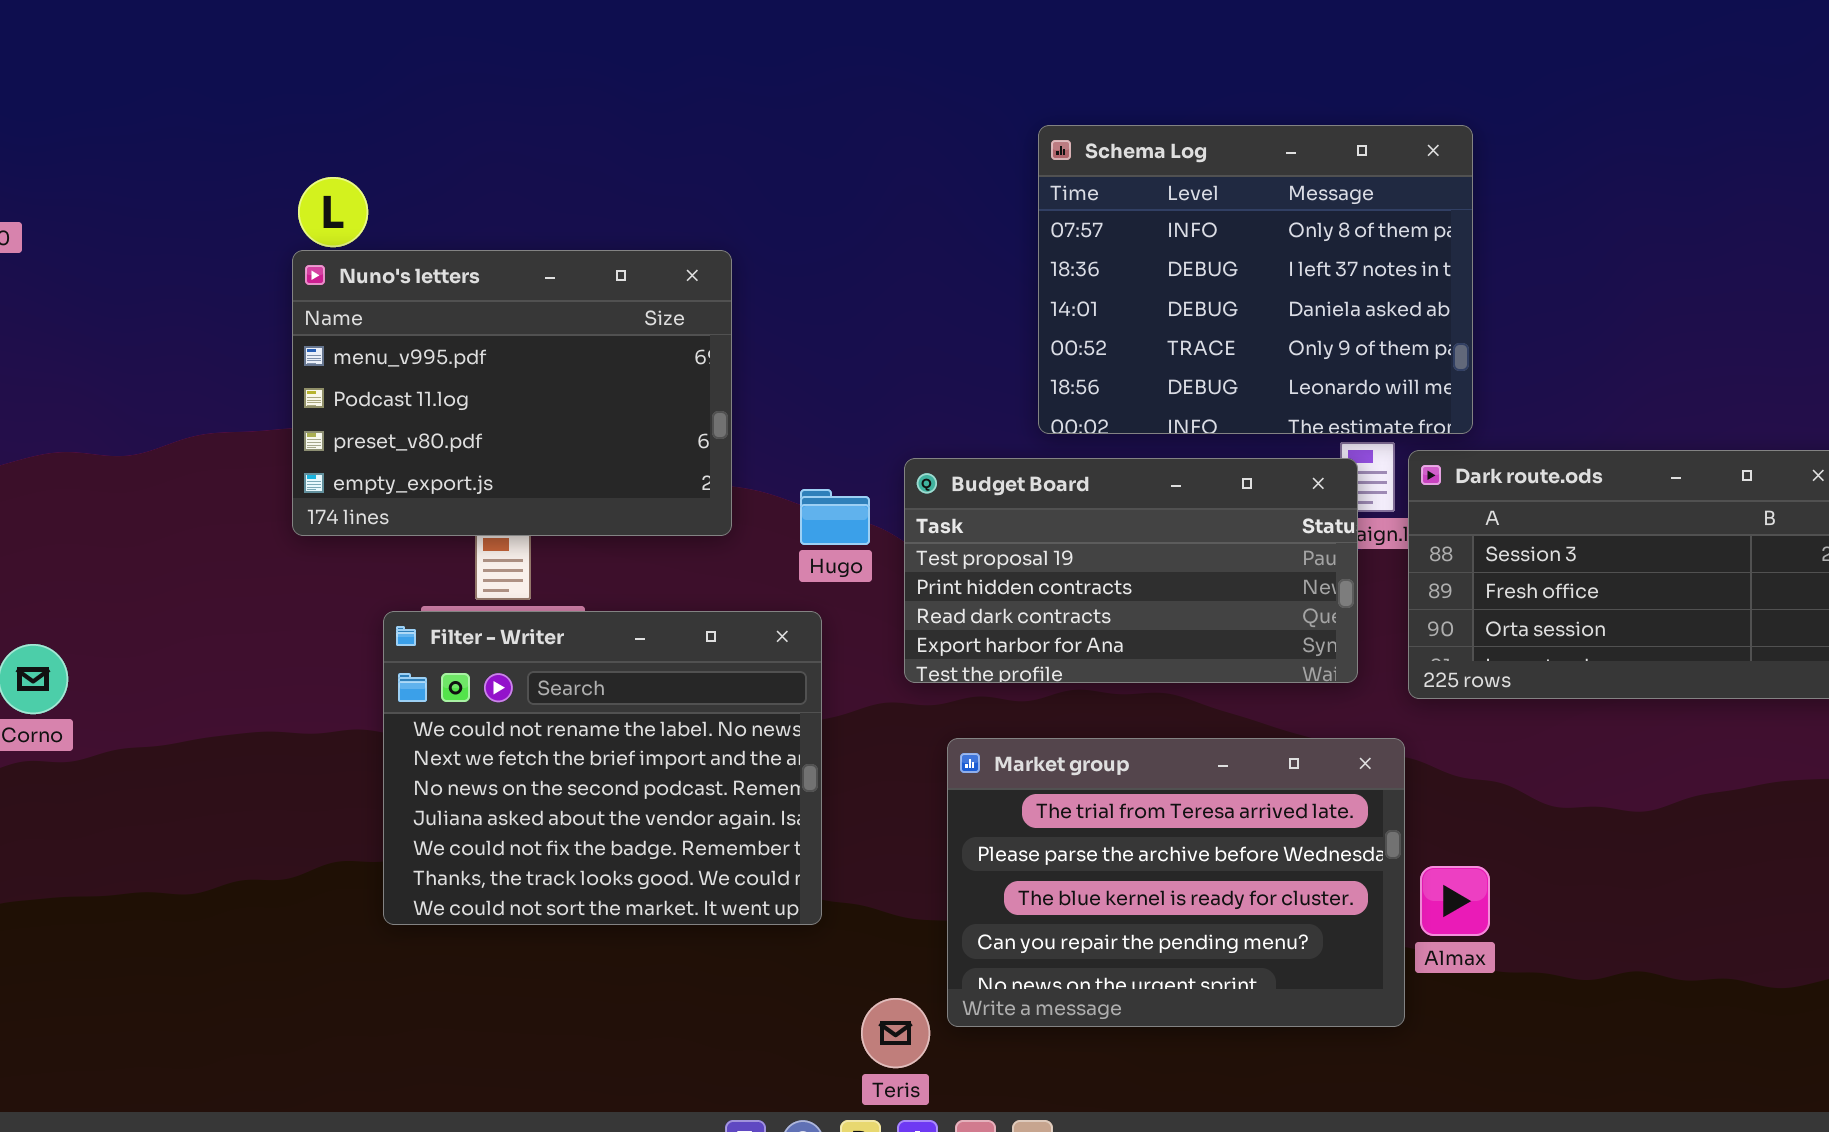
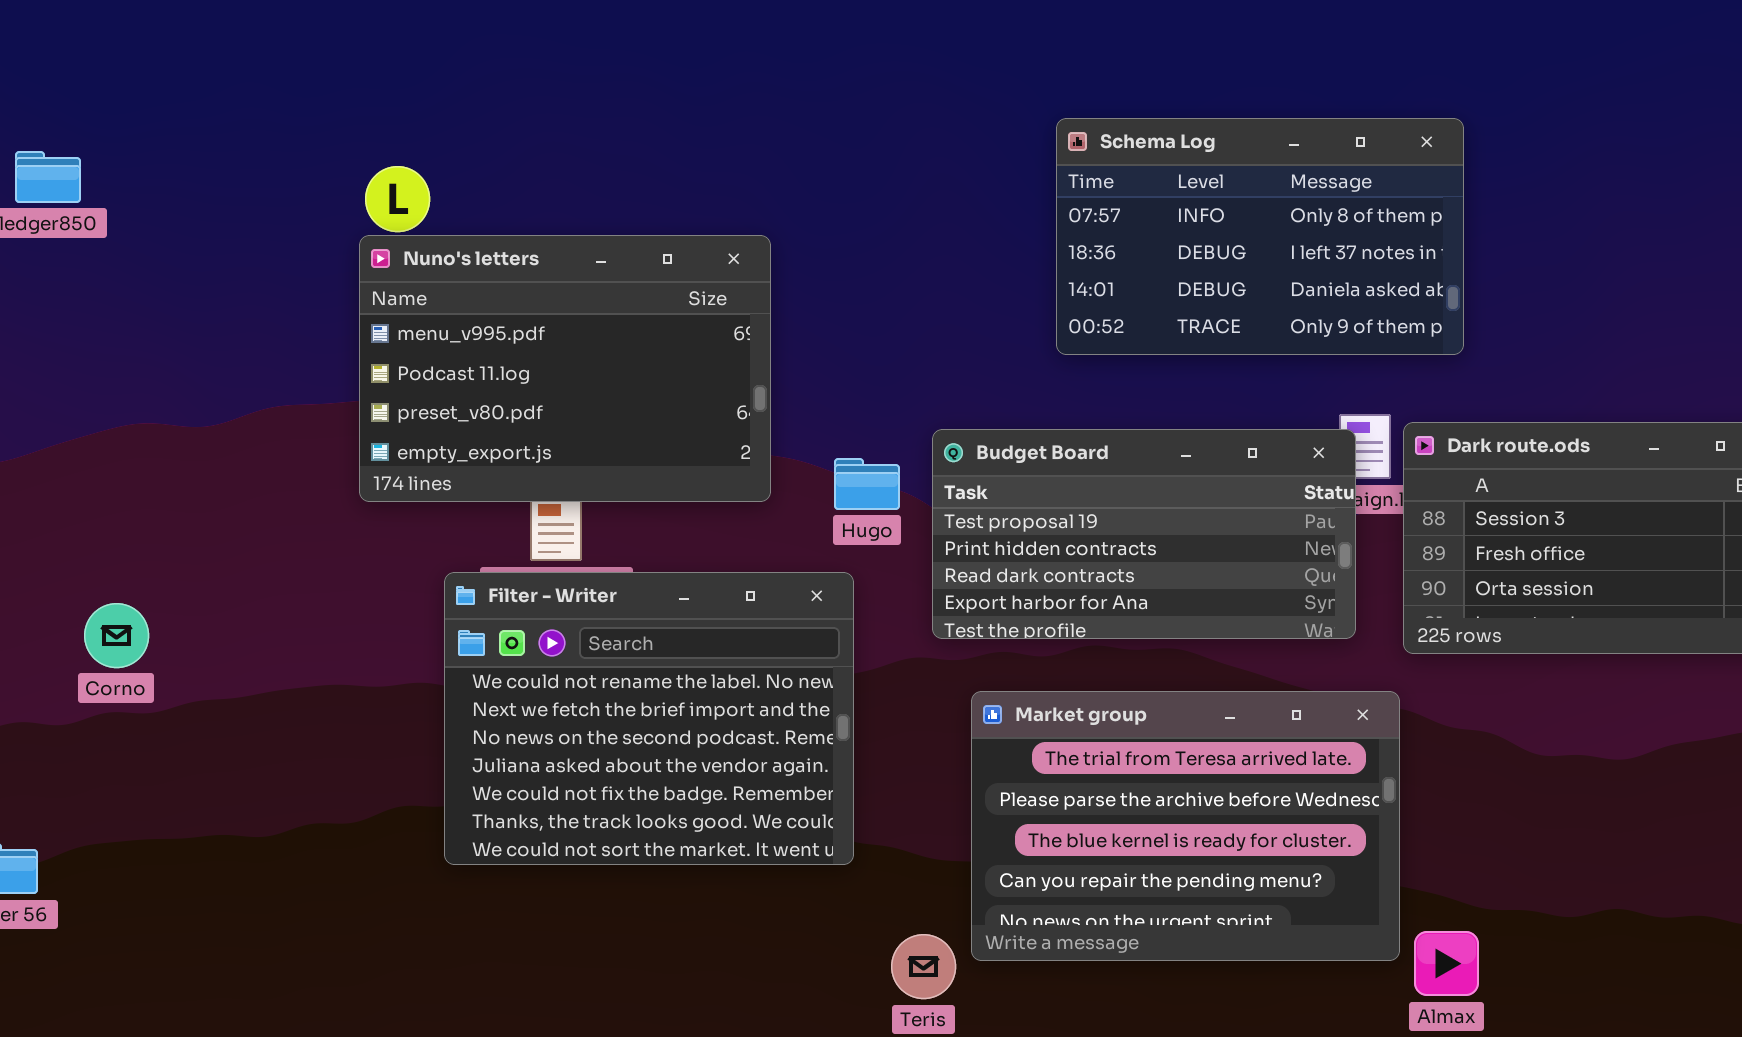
Schema Log: [1038,125,1473,434] -> [1056,118,1464,355], resized
Almax: [1420,866,1490,936] -> [1414,931,1479,996], moved

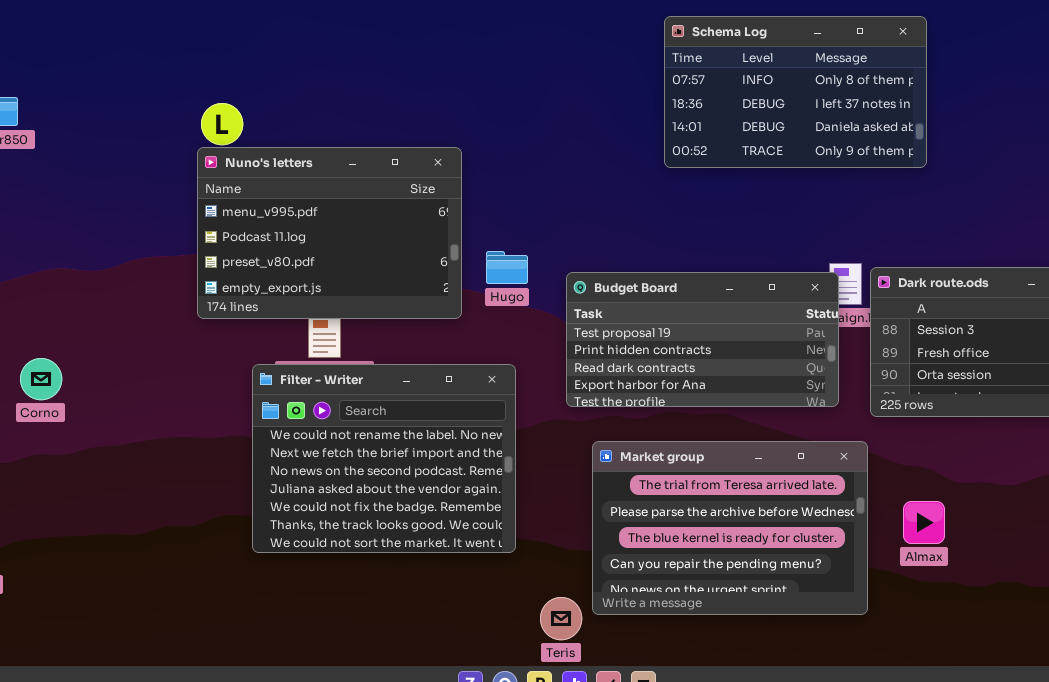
Schema Log: [1056,118,1464,355] -> [664,16,927,168], moved
Hugo: [834,458,900,510] -> [486,251,528,284], moved
Corno: [84,603,149,668] -> [20,358,62,400], moved
Almax: [1414,931,1479,996] -> [903,501,945,544], moved

